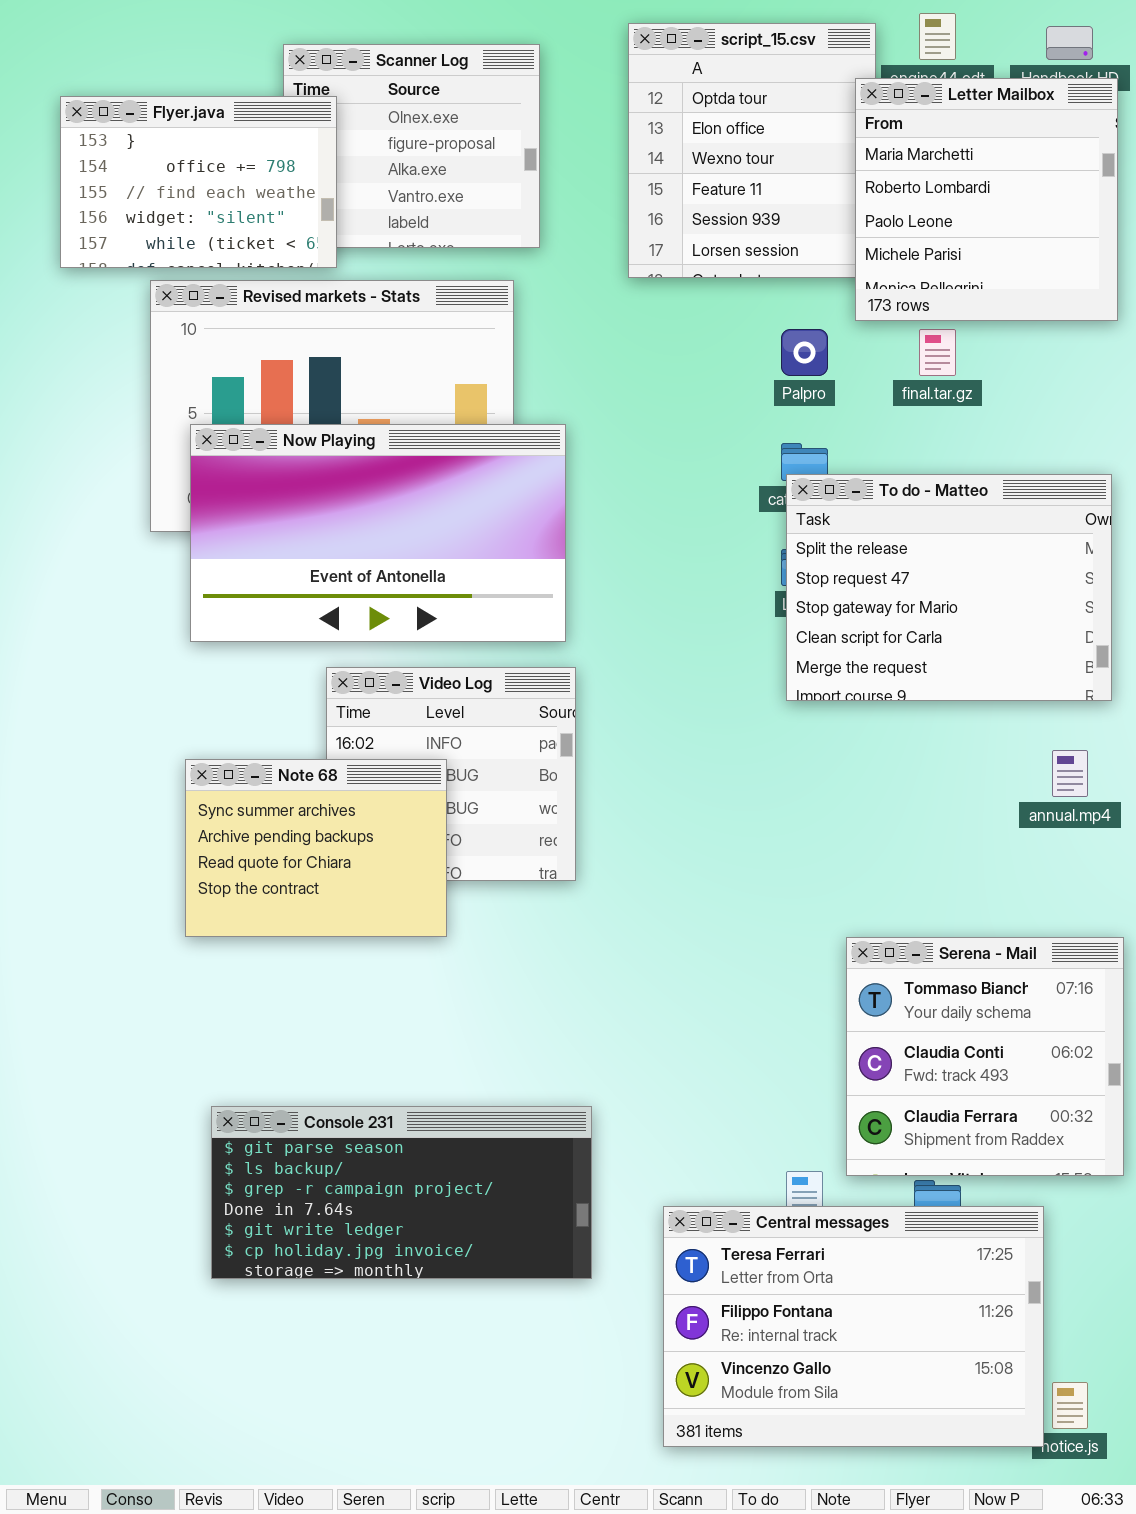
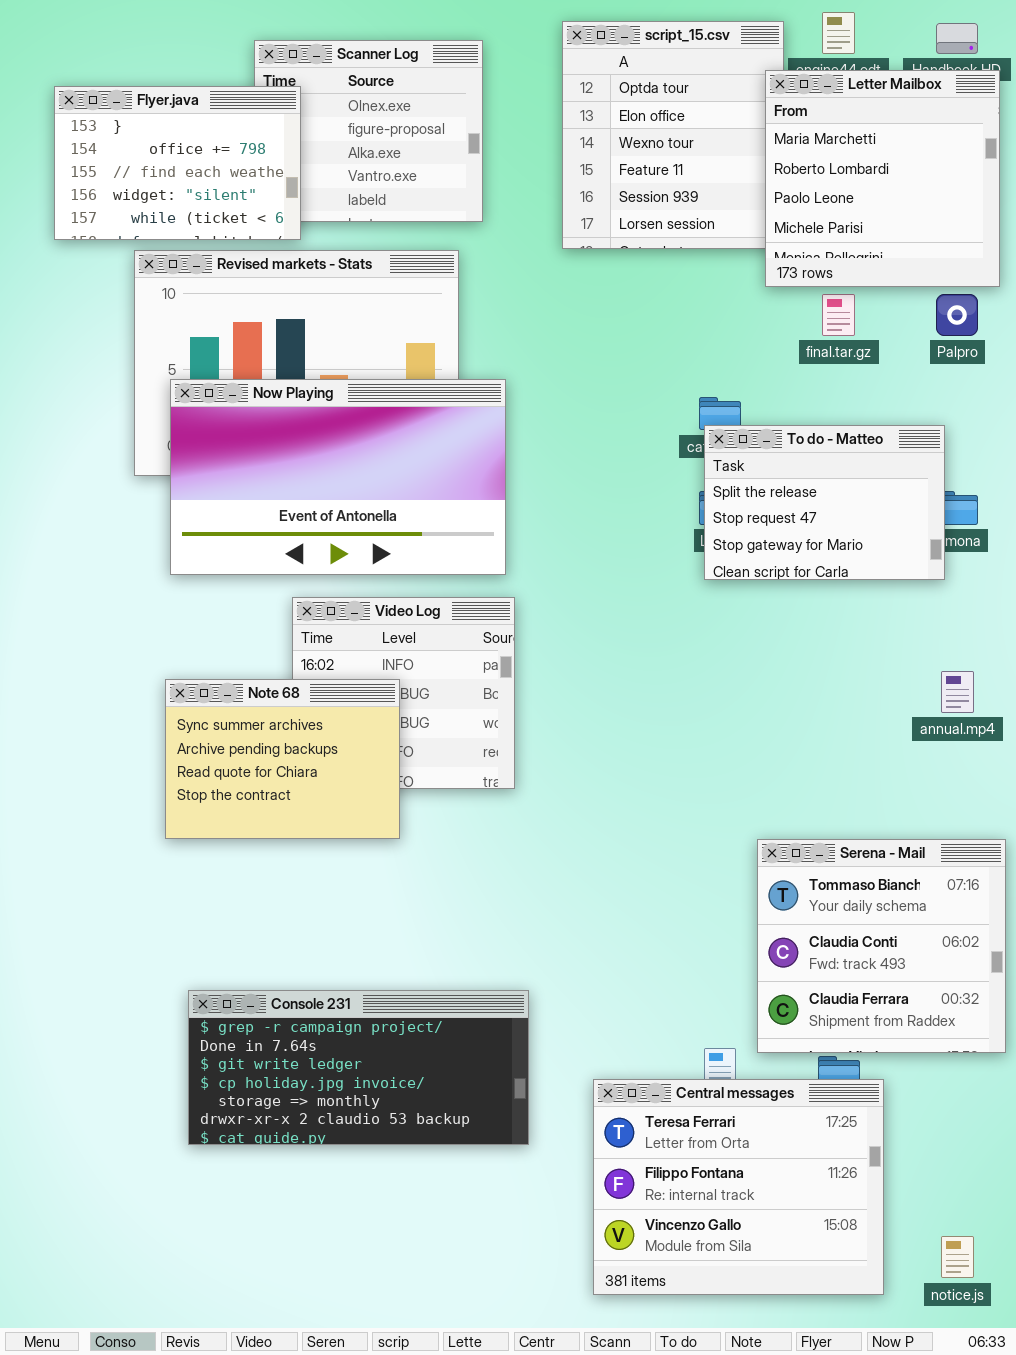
Palpro: [781,329,828,376] -> [936,294,978,336], moved
To do - Matteo: [786,474,1112,701] -> [704,425,945,580], resized
Console 231: [211,1106,592,1279] -> [188,990,529,1145], scrolled down 2 rows
Central messages: [663,1206,1044,1447] -> [593,1079,884,1295], resized

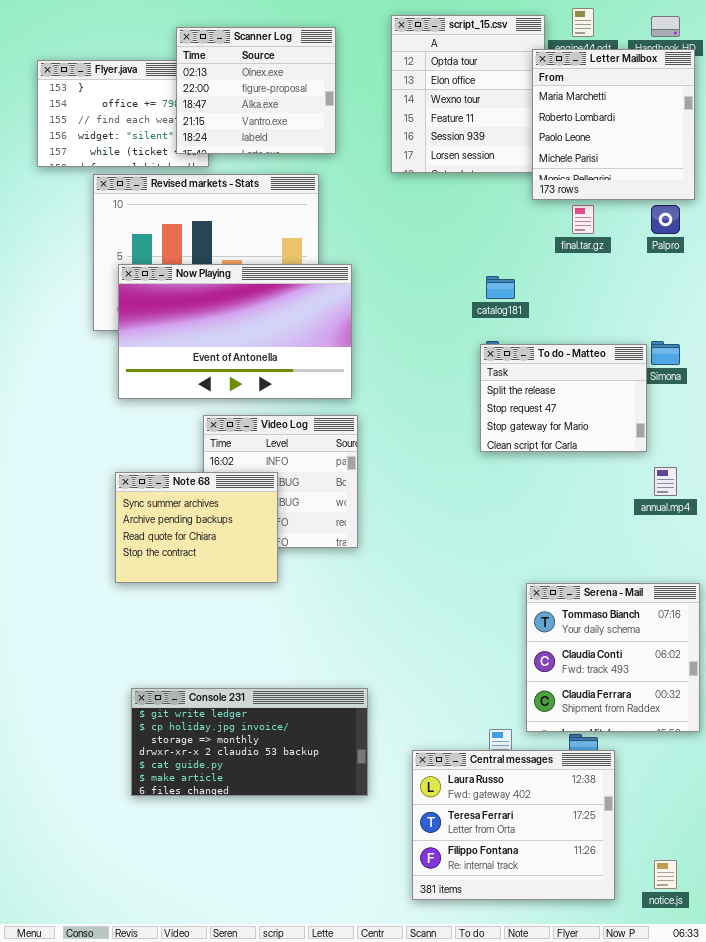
Scanner Log: [254,40,483,222] -> [176,27,336,154], raised
To do - Matteo: [704,425,945,580] -> [480,344,647,452], moved
Console 231: [188,990,529,1145] -> [131,688,368,796], scrolled down 2 rows
Central messages: [593,1079,884,1295] -> [412,750,615,900], scrolled up 1 row

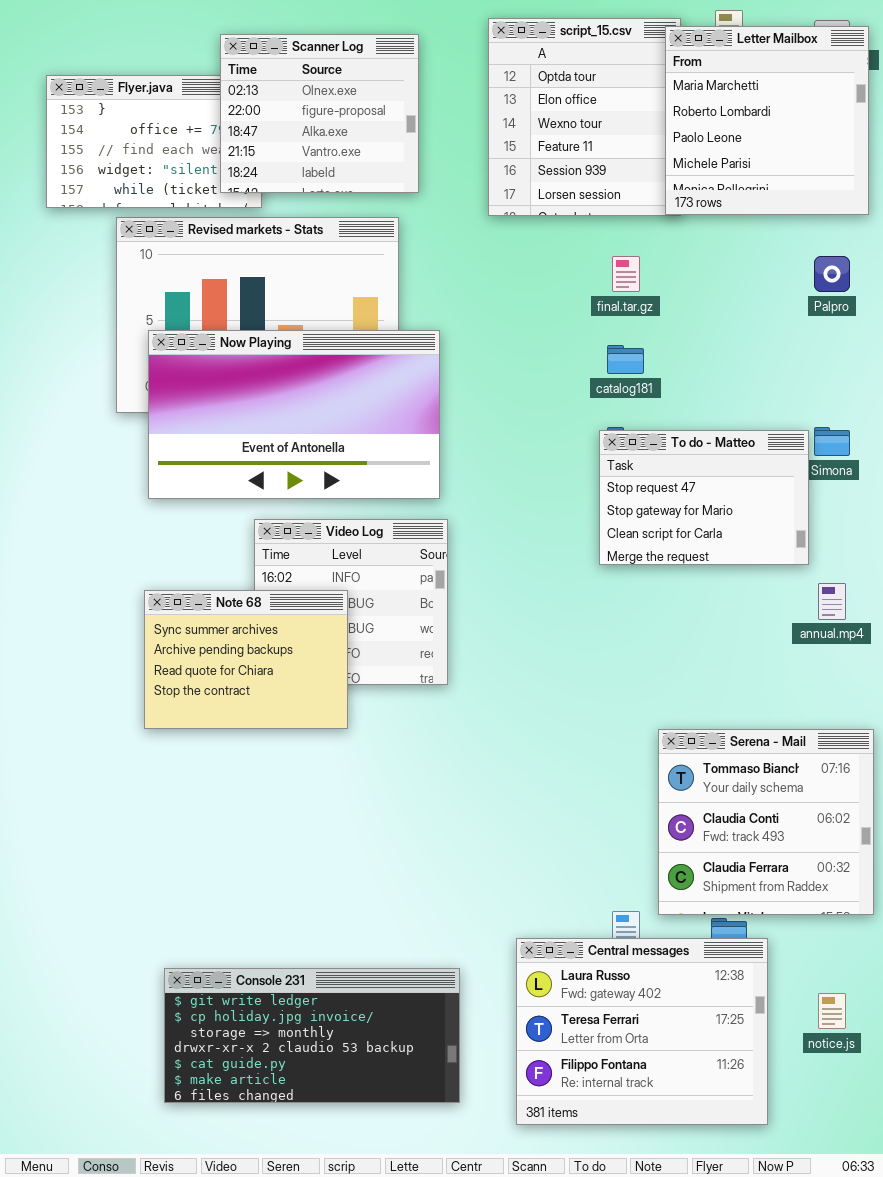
Letter Mailbox: [532,49,695,200] -> [665,26,869,215], moved
final.tar.gz: [572,205,594,234] -> [612,256,640,292], moved
To do - Matteo: [480,344,647,452] -> [599,430,809,565], scrolled down 1 row
Console 231: [131,688,368,796] -> [164,968,460,1103], moved
notice.js: [654,860,677,889] -> [818,993,846,1029], moved

